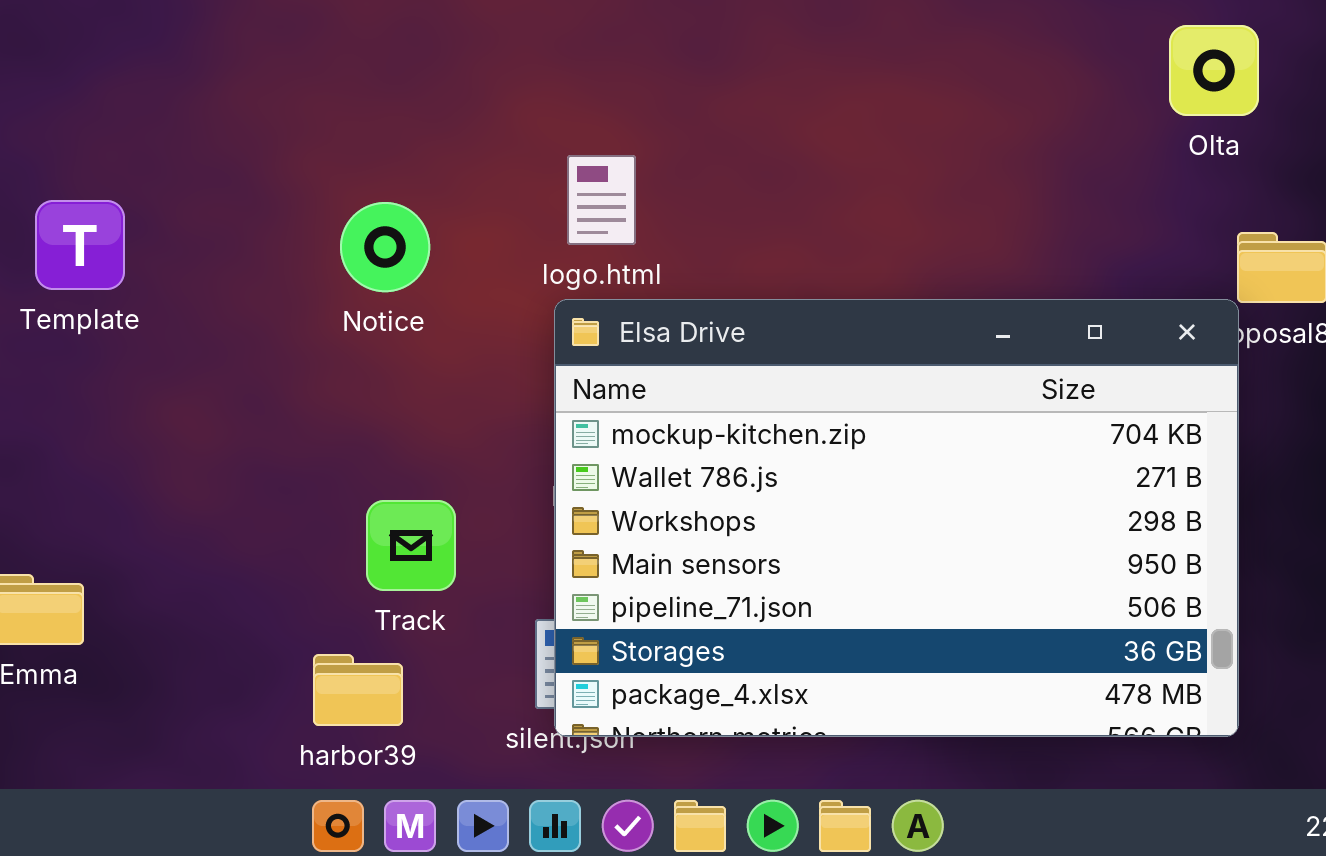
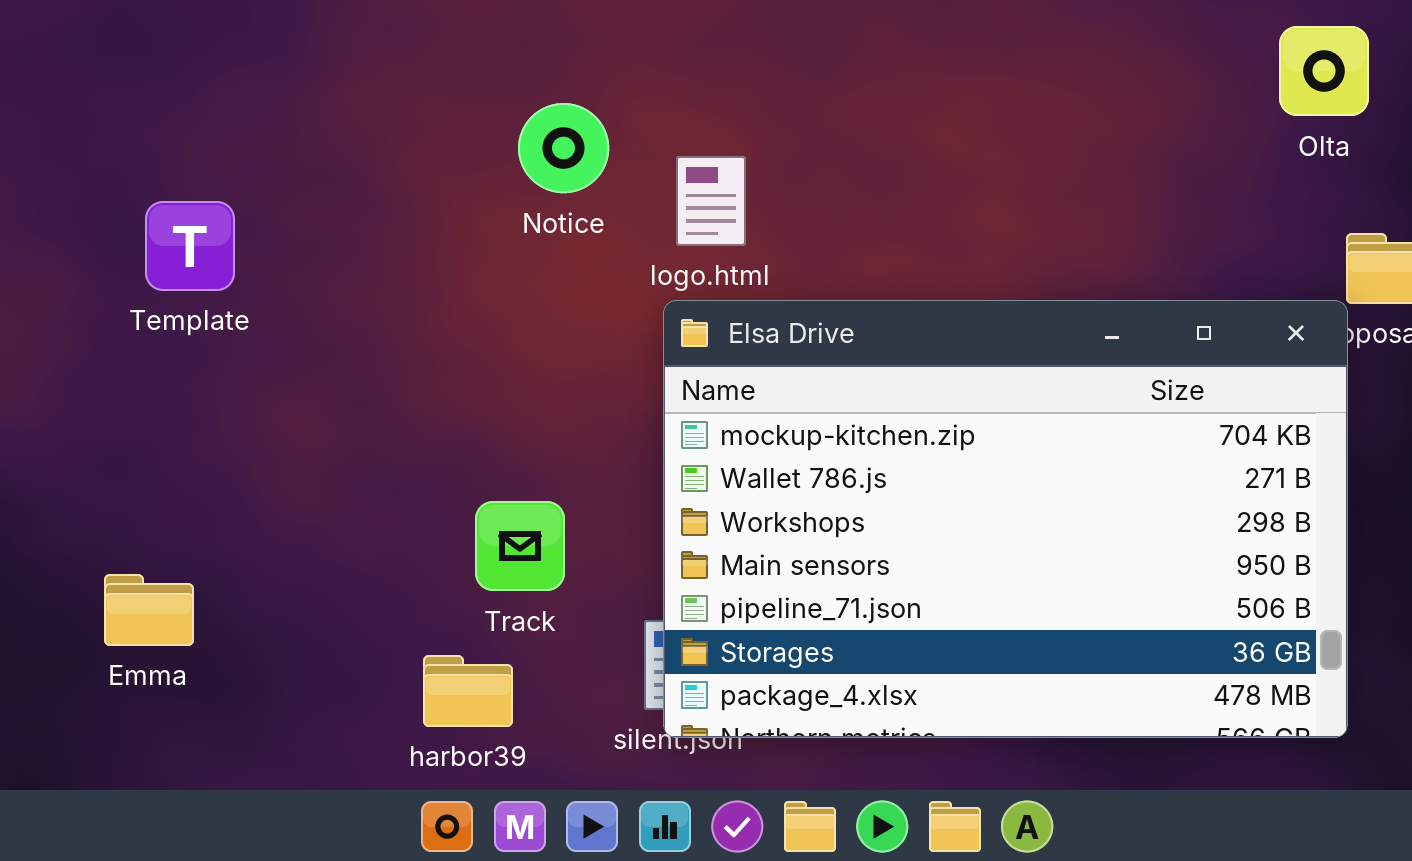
Notice: [340,202,430,292] -> [518,103,609,193], moved

